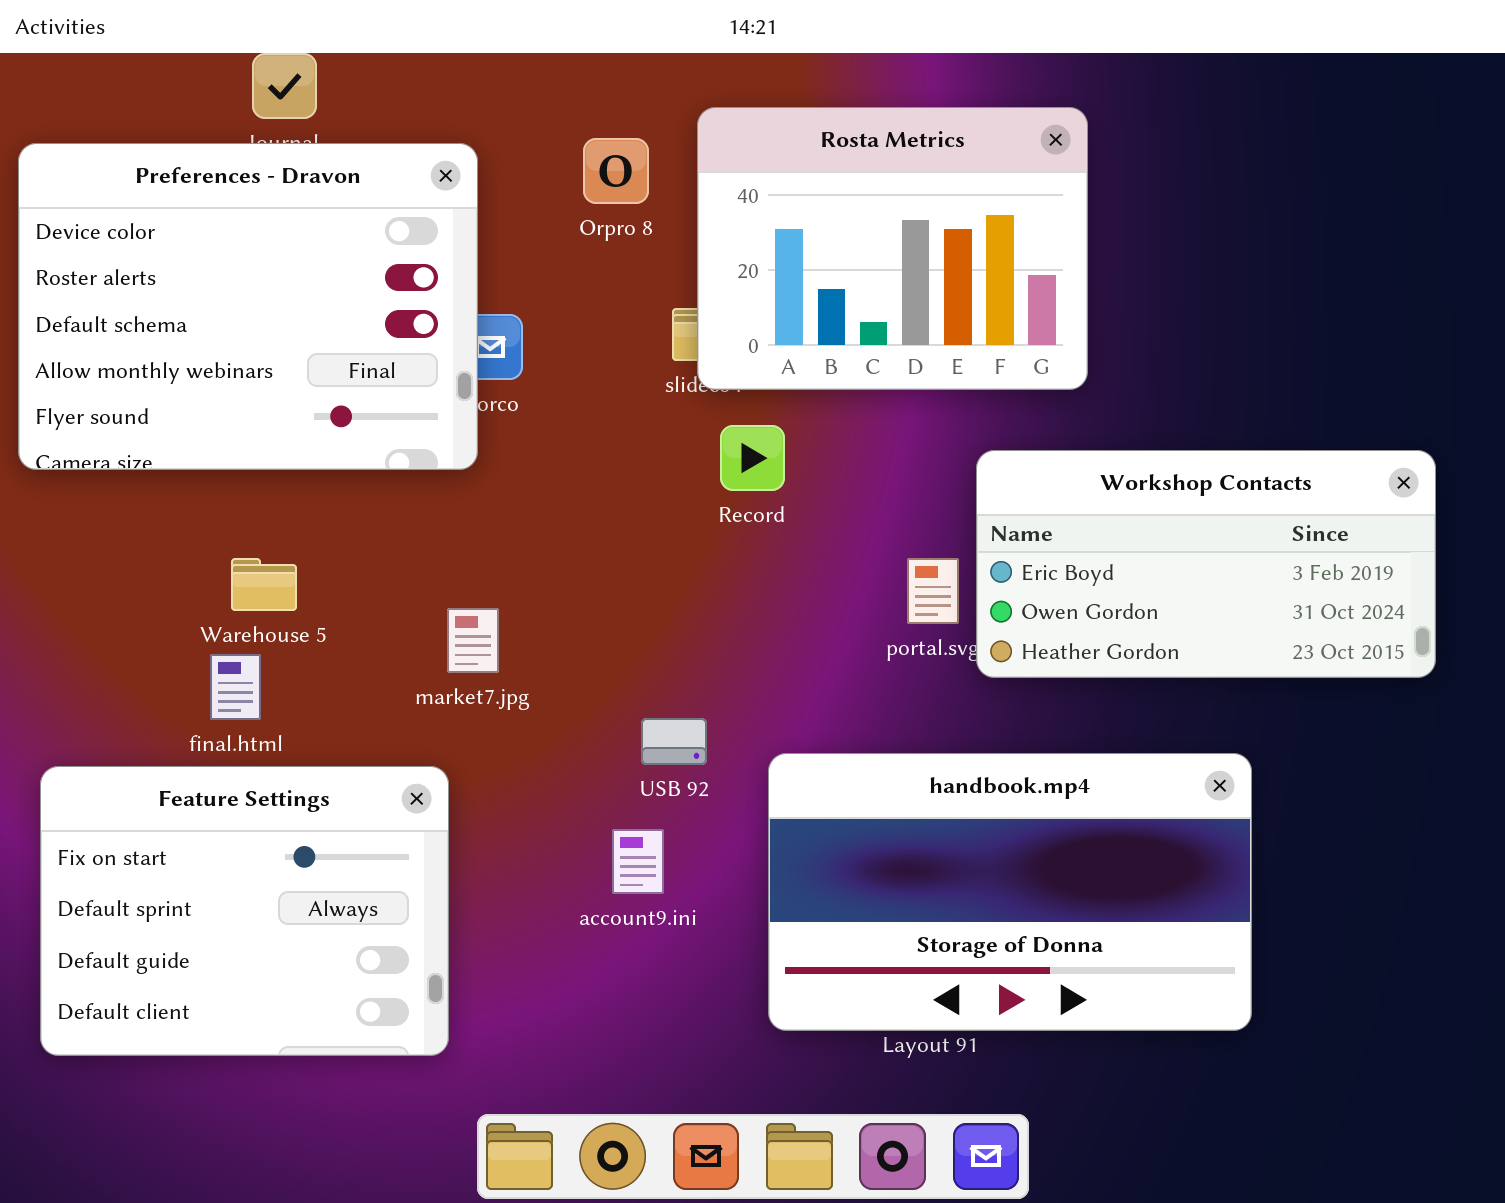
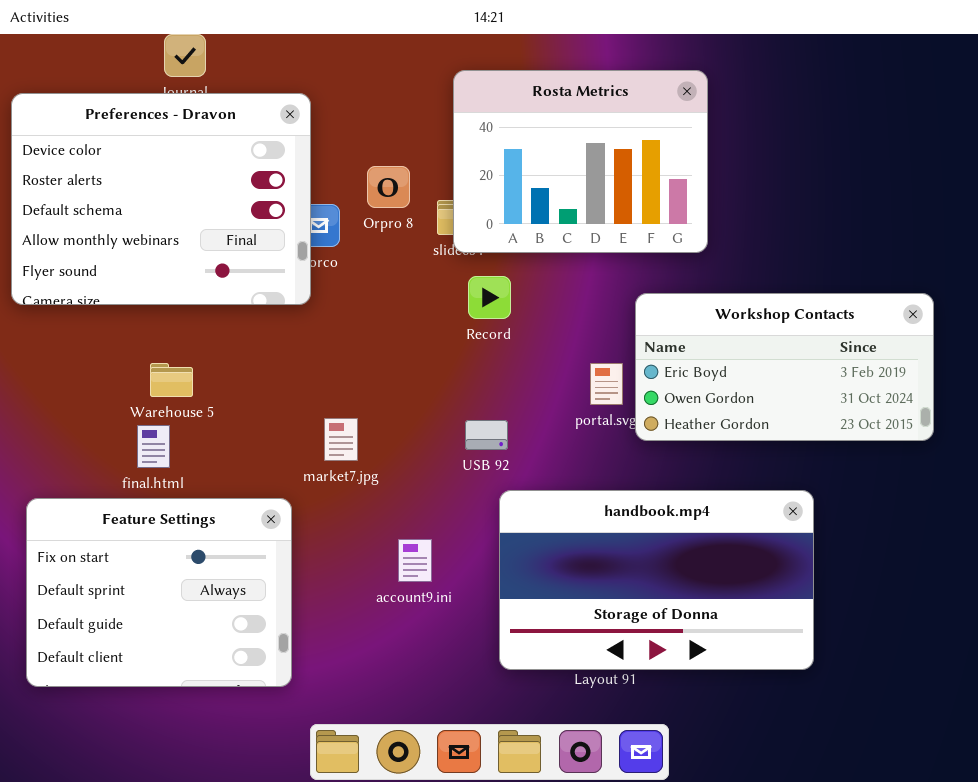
Orpro 8: [583,138,649,204] -> [367,166,410,208], moved
market7.jpg: [447,608,499,673] -> [324,418,358,461], moved
USB 92: [641,718,707,765] -> [465,420,508,450], moved

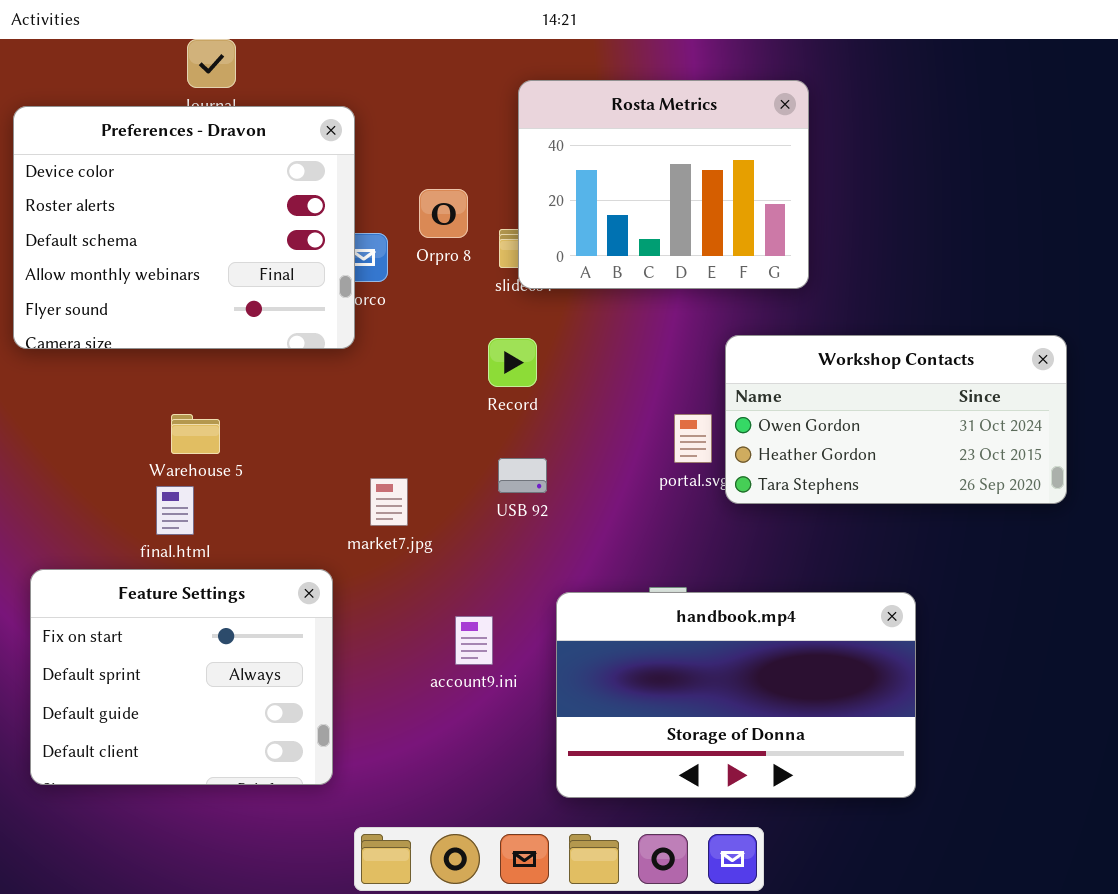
Record: [468,276,511,319] -> [488,338,537,387], moved
Workshop Contacts: [635,293,934,441] -> [725,335,1067,504], scrolled down 1 row
USB 92: [465,420,508,450] -> [498,458,547,493], moved
handbook.mp4: [499,490,814,670] -> [556,592,916,798], moved

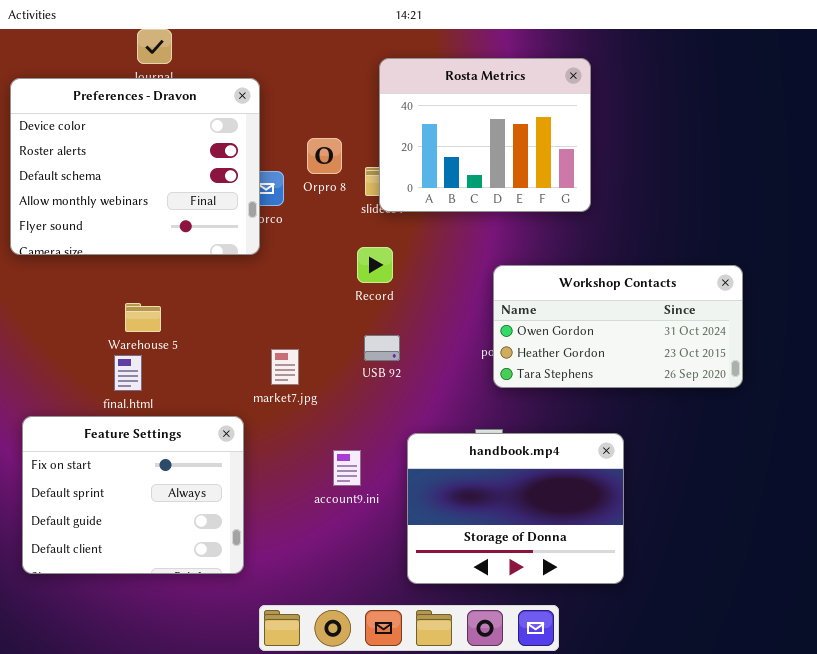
Workshop Contacts: [725,335,1067,504] -> [493,265,743,388], moved
handbook.mp4: [556,592,916,798] -> [407,433,624,584], resized

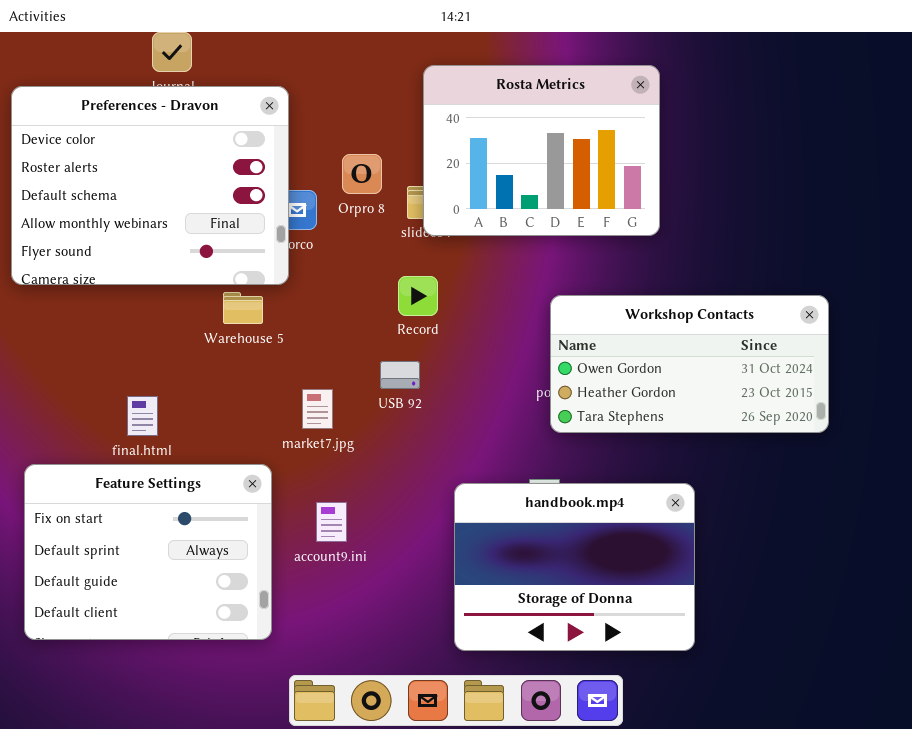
Warehouse 5: [125,303,161,332] -> [223,292,263,324], moved
USB 92: [364,335,400,361] -> [380,361,420,389], moved
account9.ini: [333,450,361,486] -> [316,502,347,542], moved

